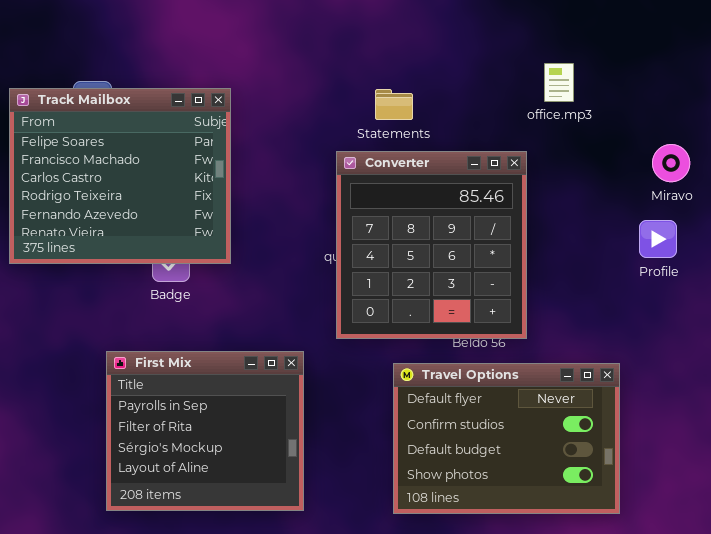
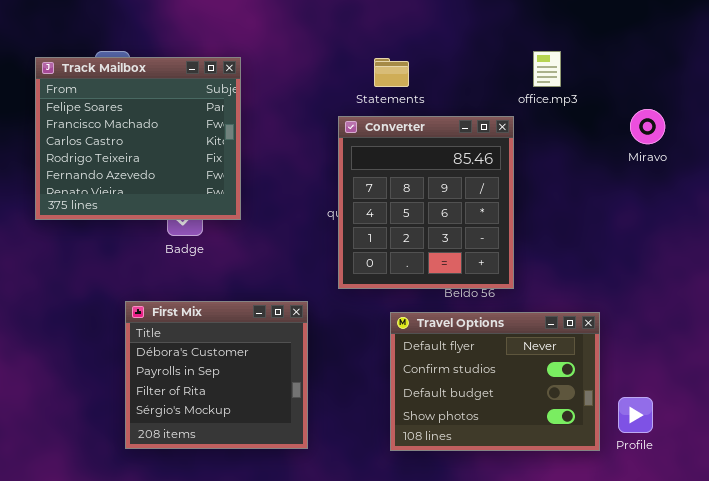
office.mp3: [544,63,574,102] -> [533,51,561,87], moved
Profile: [639,220,677,258] -> [618,397,653,433], moved
First Mix: [106,351,304,511] -> [125,301,308,449], scrolled up 1 row

